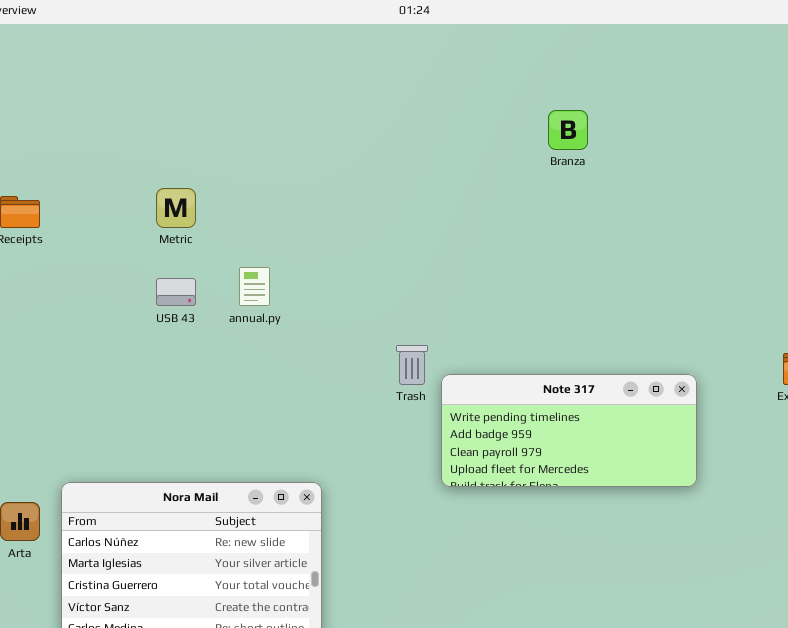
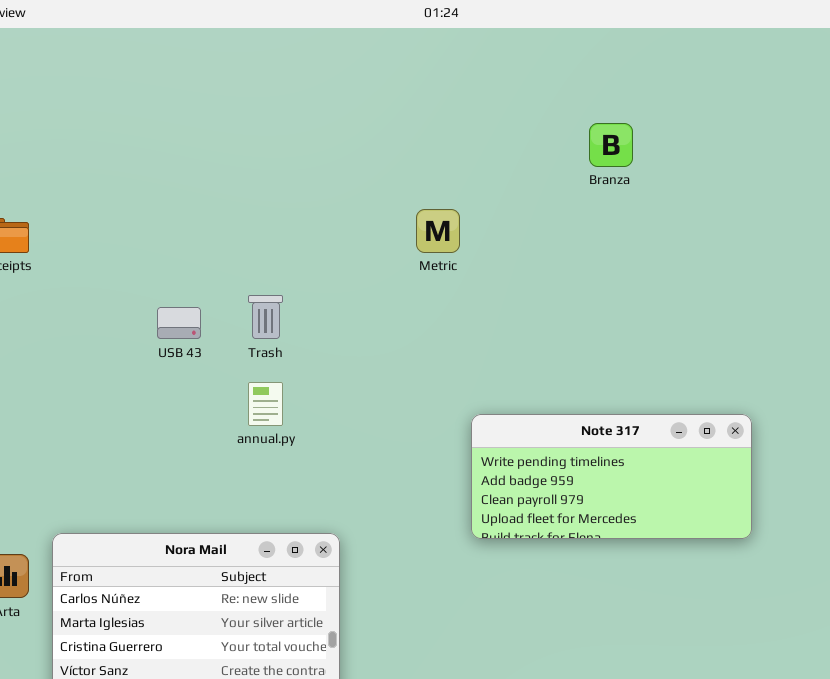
Metric: [156,188,196,228] -> [416,209,460,253], moved
annual.py: [239,267,270,306] -> [248,382,283,426], moved
Trash: [396,345,428,385] -> [248,295,283,339], moved

